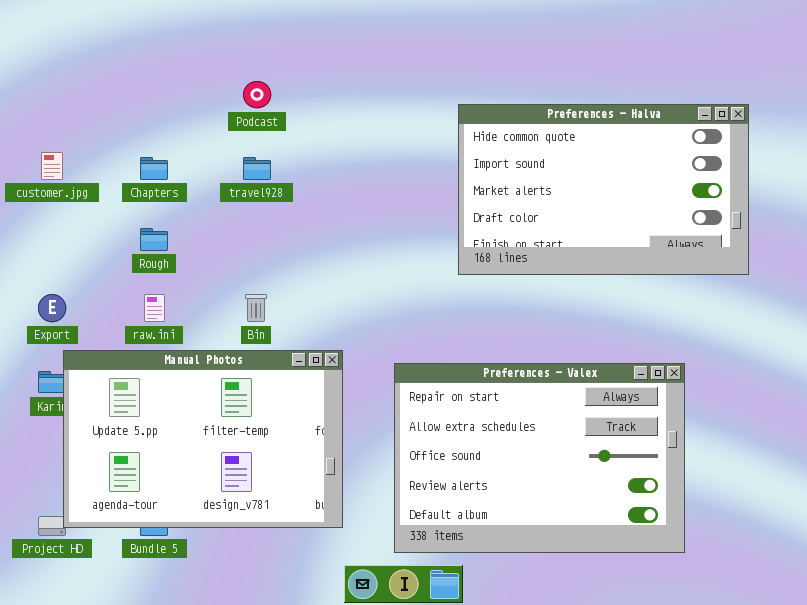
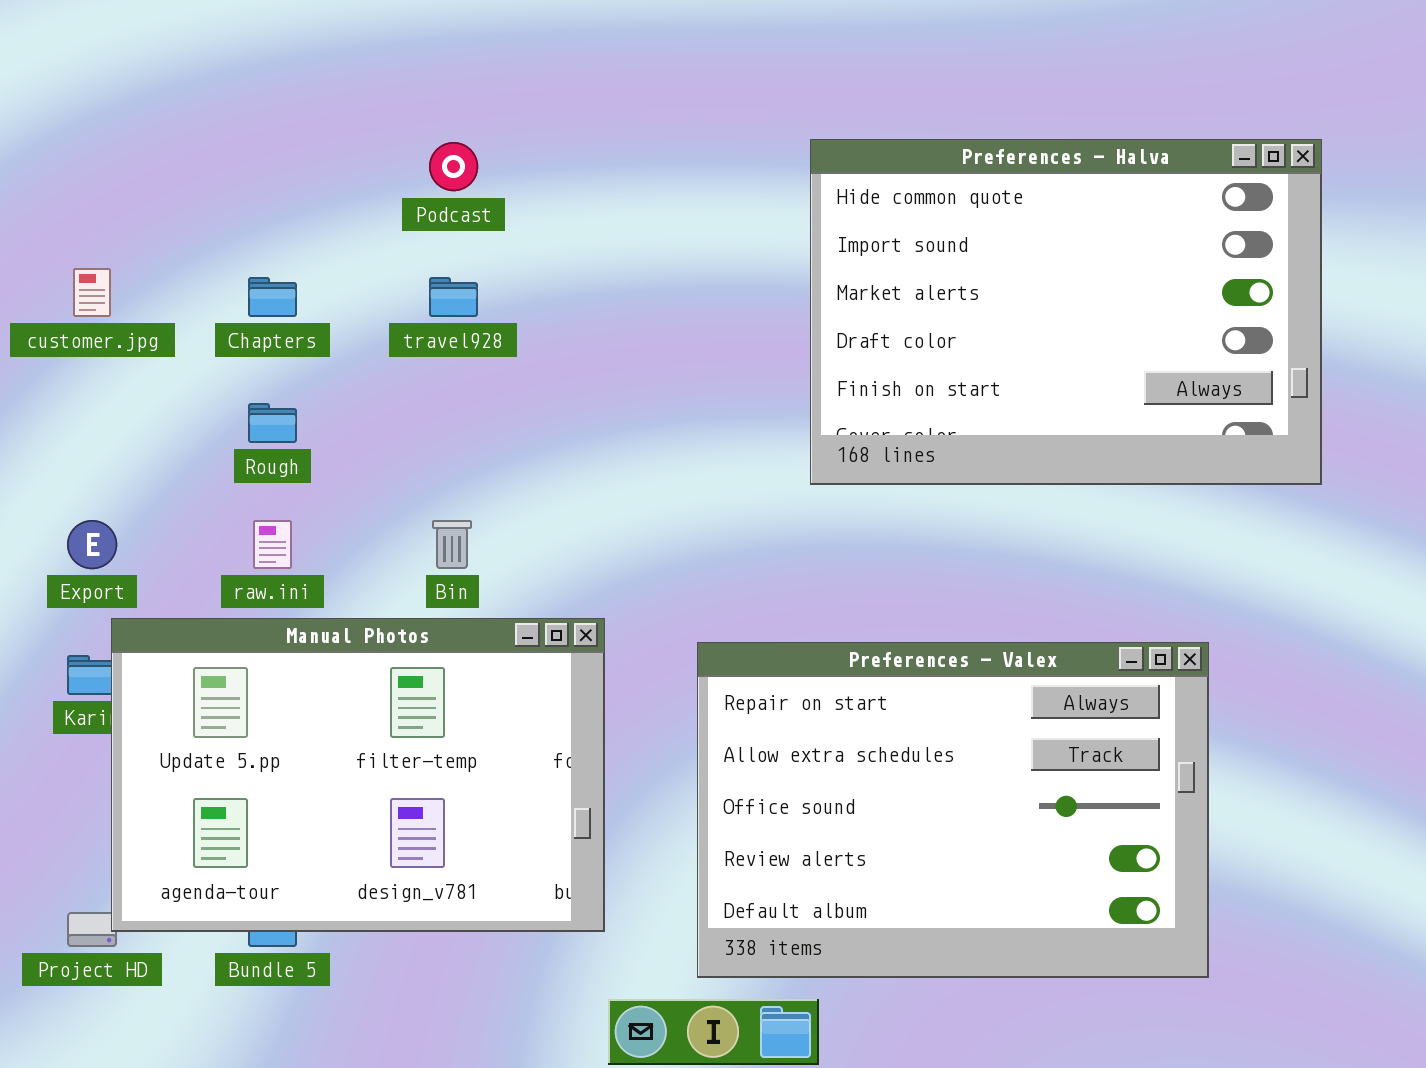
Preferences - Halva: [458,104,749,275] -> [810,139,1322,485], resized

